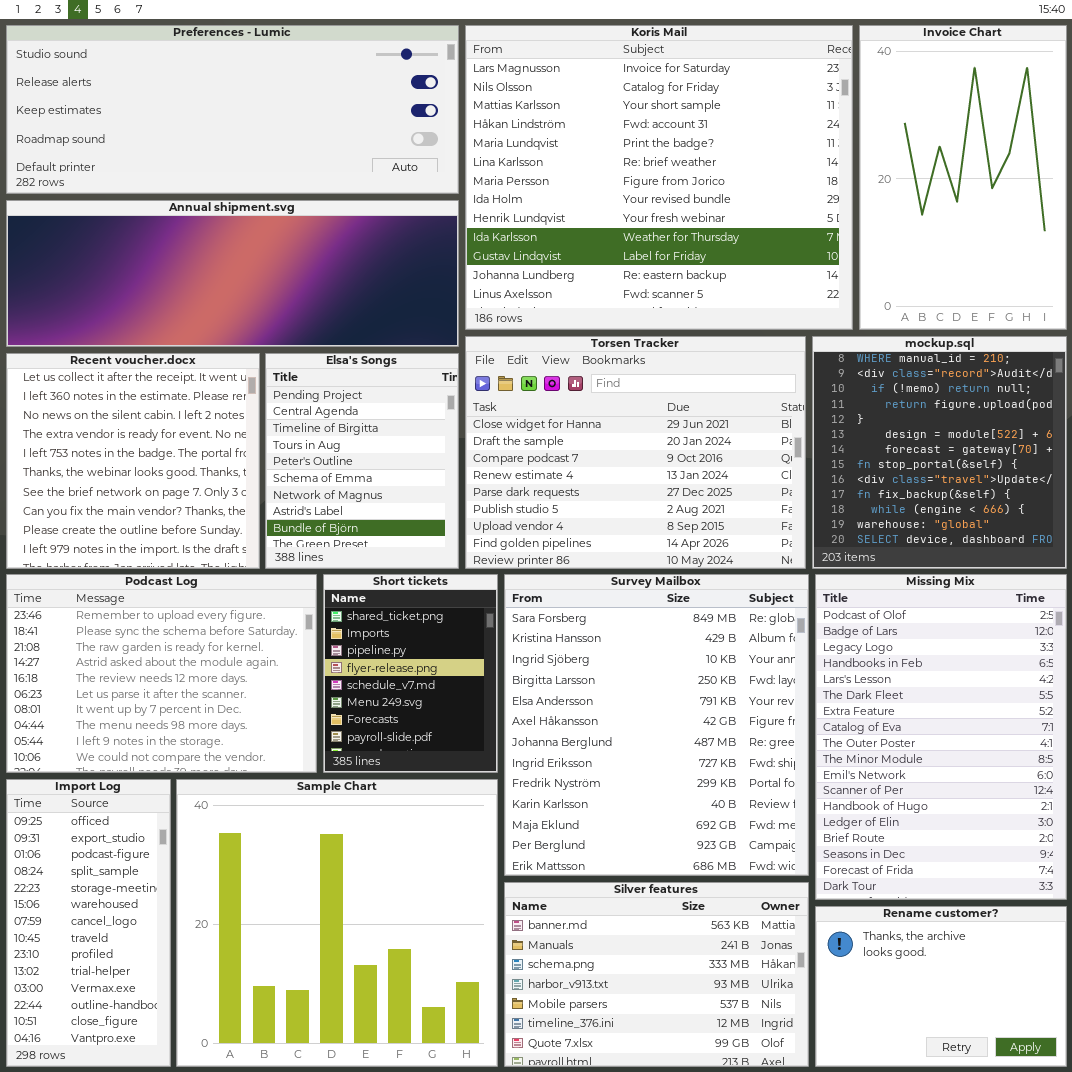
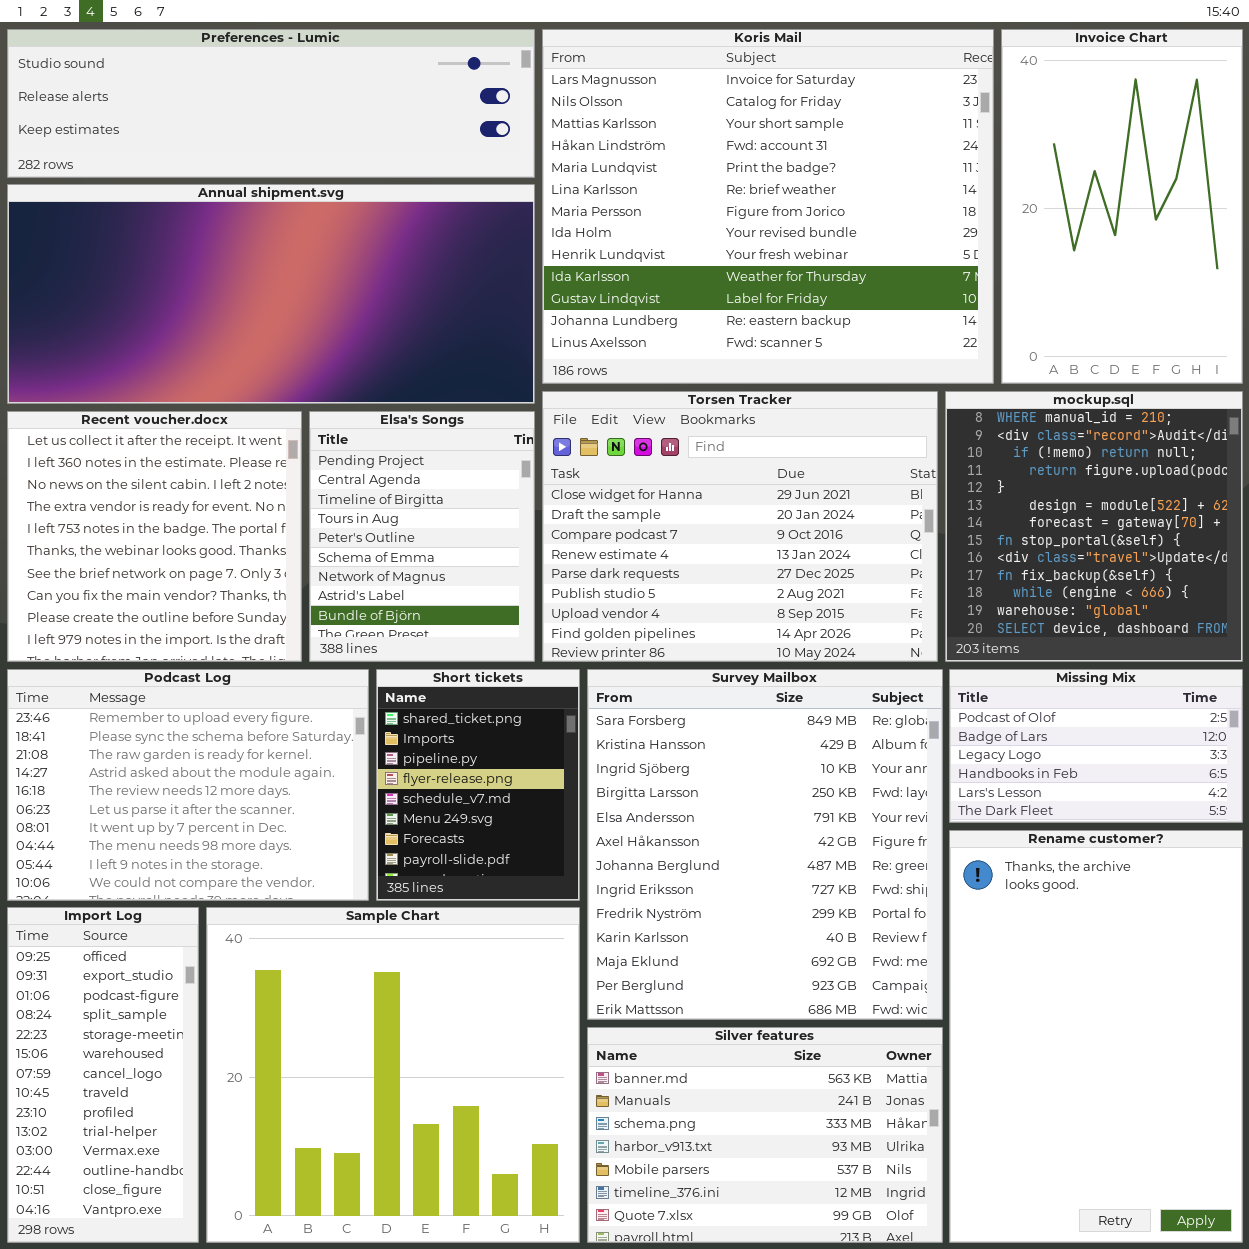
Preferences - Lumic: [6,25,459,194] -> [7,29,535,178], resized
Annual shipment.svg: [6,200,459,347] -> [7,184,535,404], resized
Missing Mix: [815,574,1067,900] -> [949,669,1243,823], resized
Rename customer?: [815,906,1067,1067] -> [949,830,1243,1243], resized

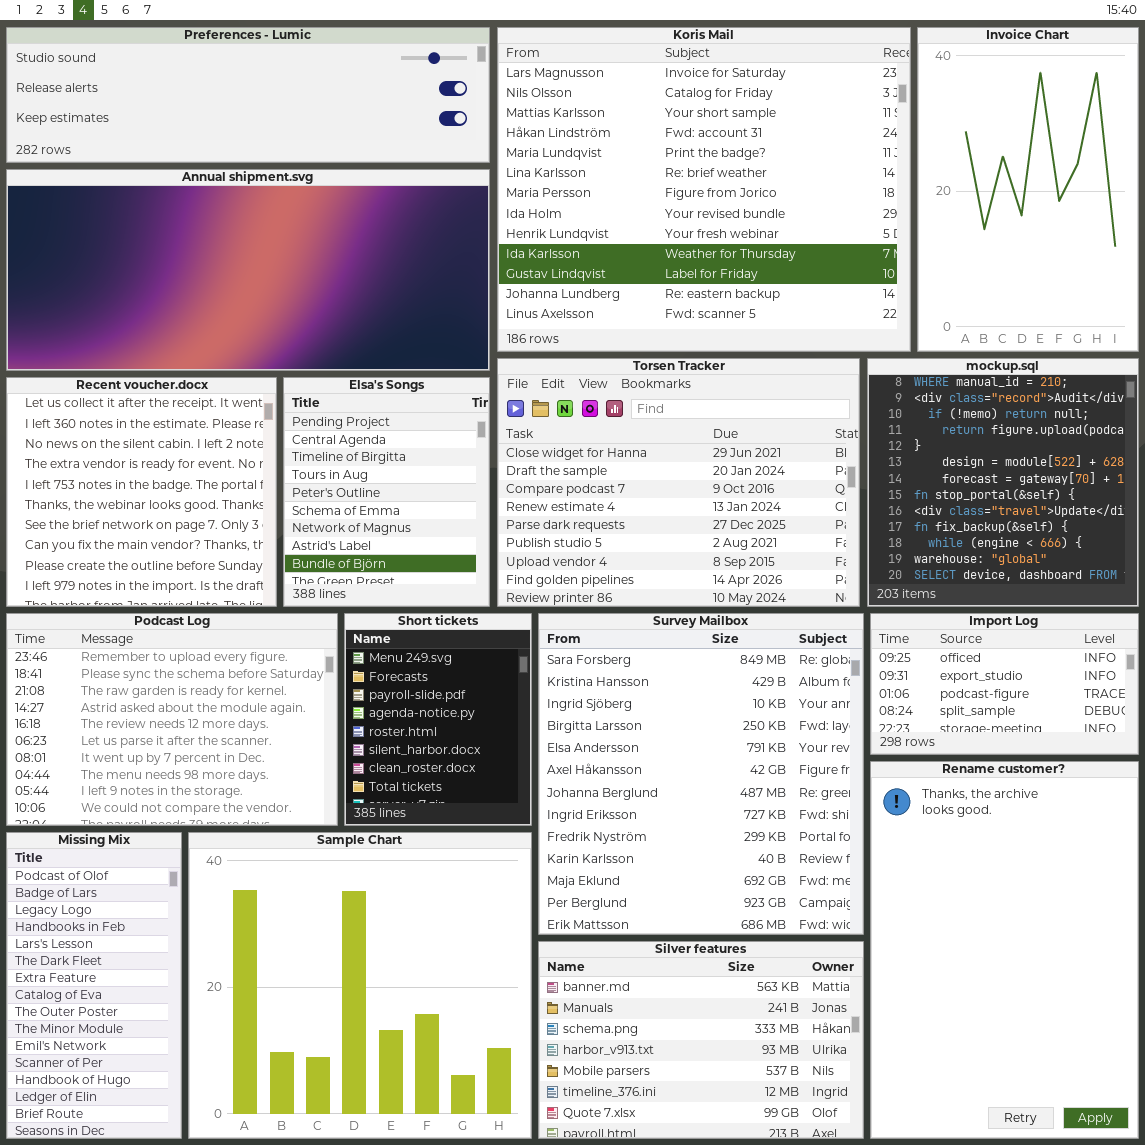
Short tickets: [376,669,580,901] -> [344,613,532,826], scrolled down 5 rows
Missing Mix: [949,669,1243,823] -> [6,832,182,1139], moved, resized
Import Log: [7,907,199,1243] -> [870,613,1139,755], moved, resized

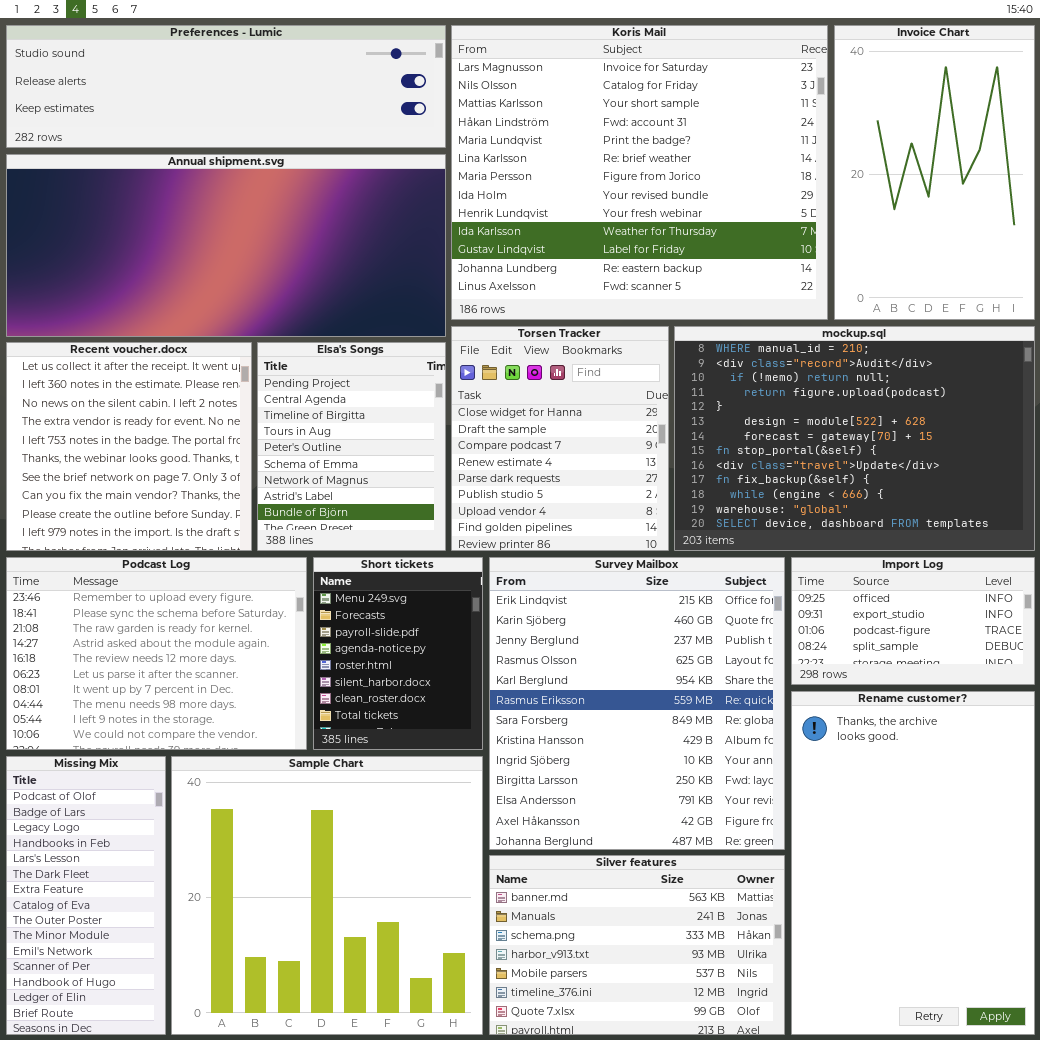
Torsen Tracker: [497,358,860,607] -> [451,326,669,551], resized
mockup.sql: [867,358,1139,607] -> [674,326,1035,551], resized
Survey Mailbox: [538,613,864,935] -> [489,557,785,850], scrolled up 6 rows

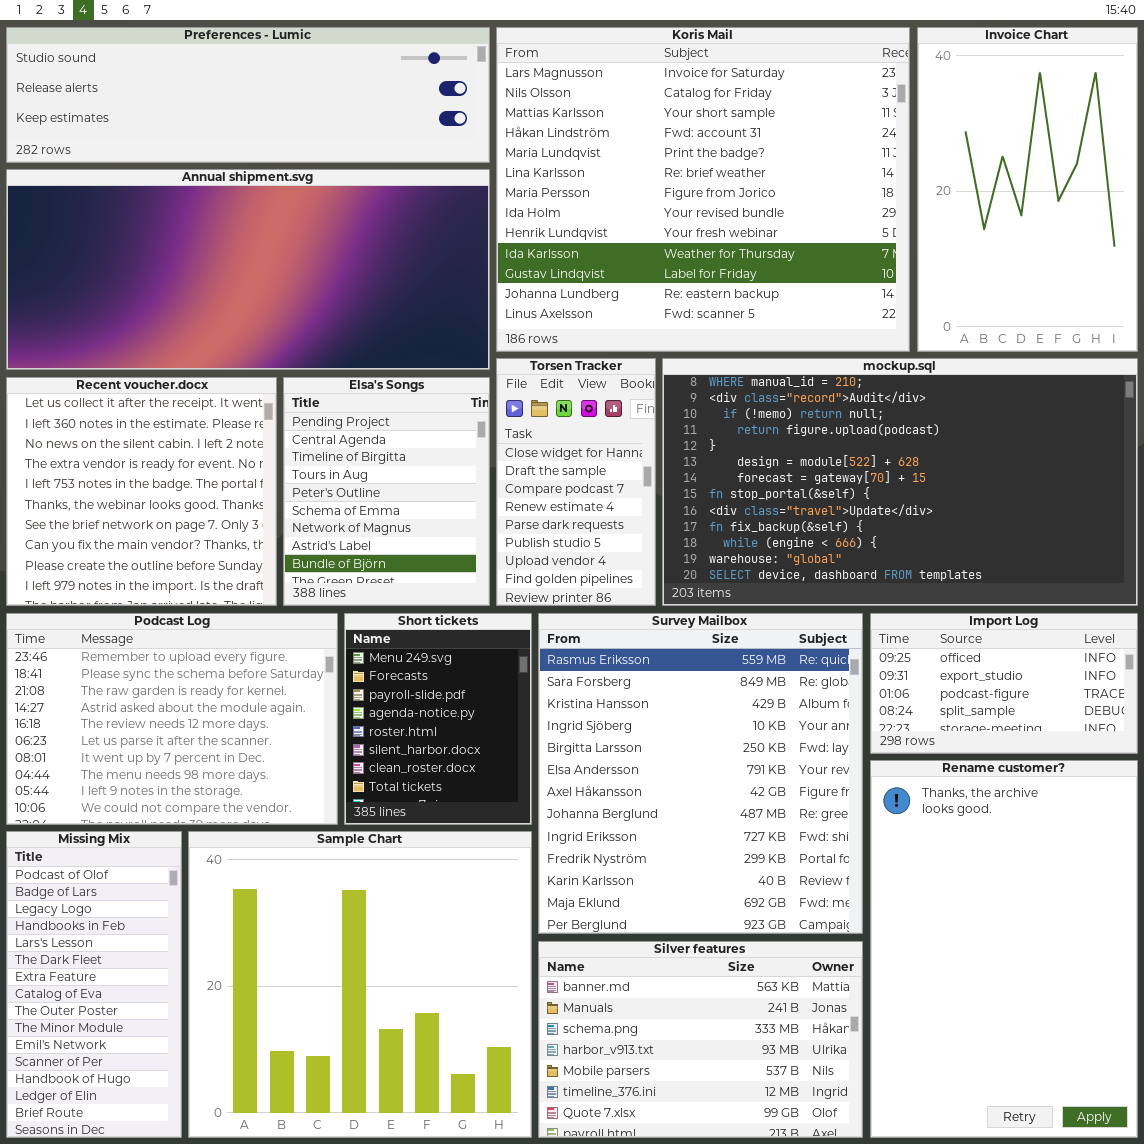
Torsen Tracker: [451,326,669,551] -> [496,358,656,606], resized
mockup.sql: [674,326,1035,551] -> [662,358,1138,606], resized
Survey Mailbox: [489,557,785,850] -> [538,613,863,934], scrolled down 5 rows

